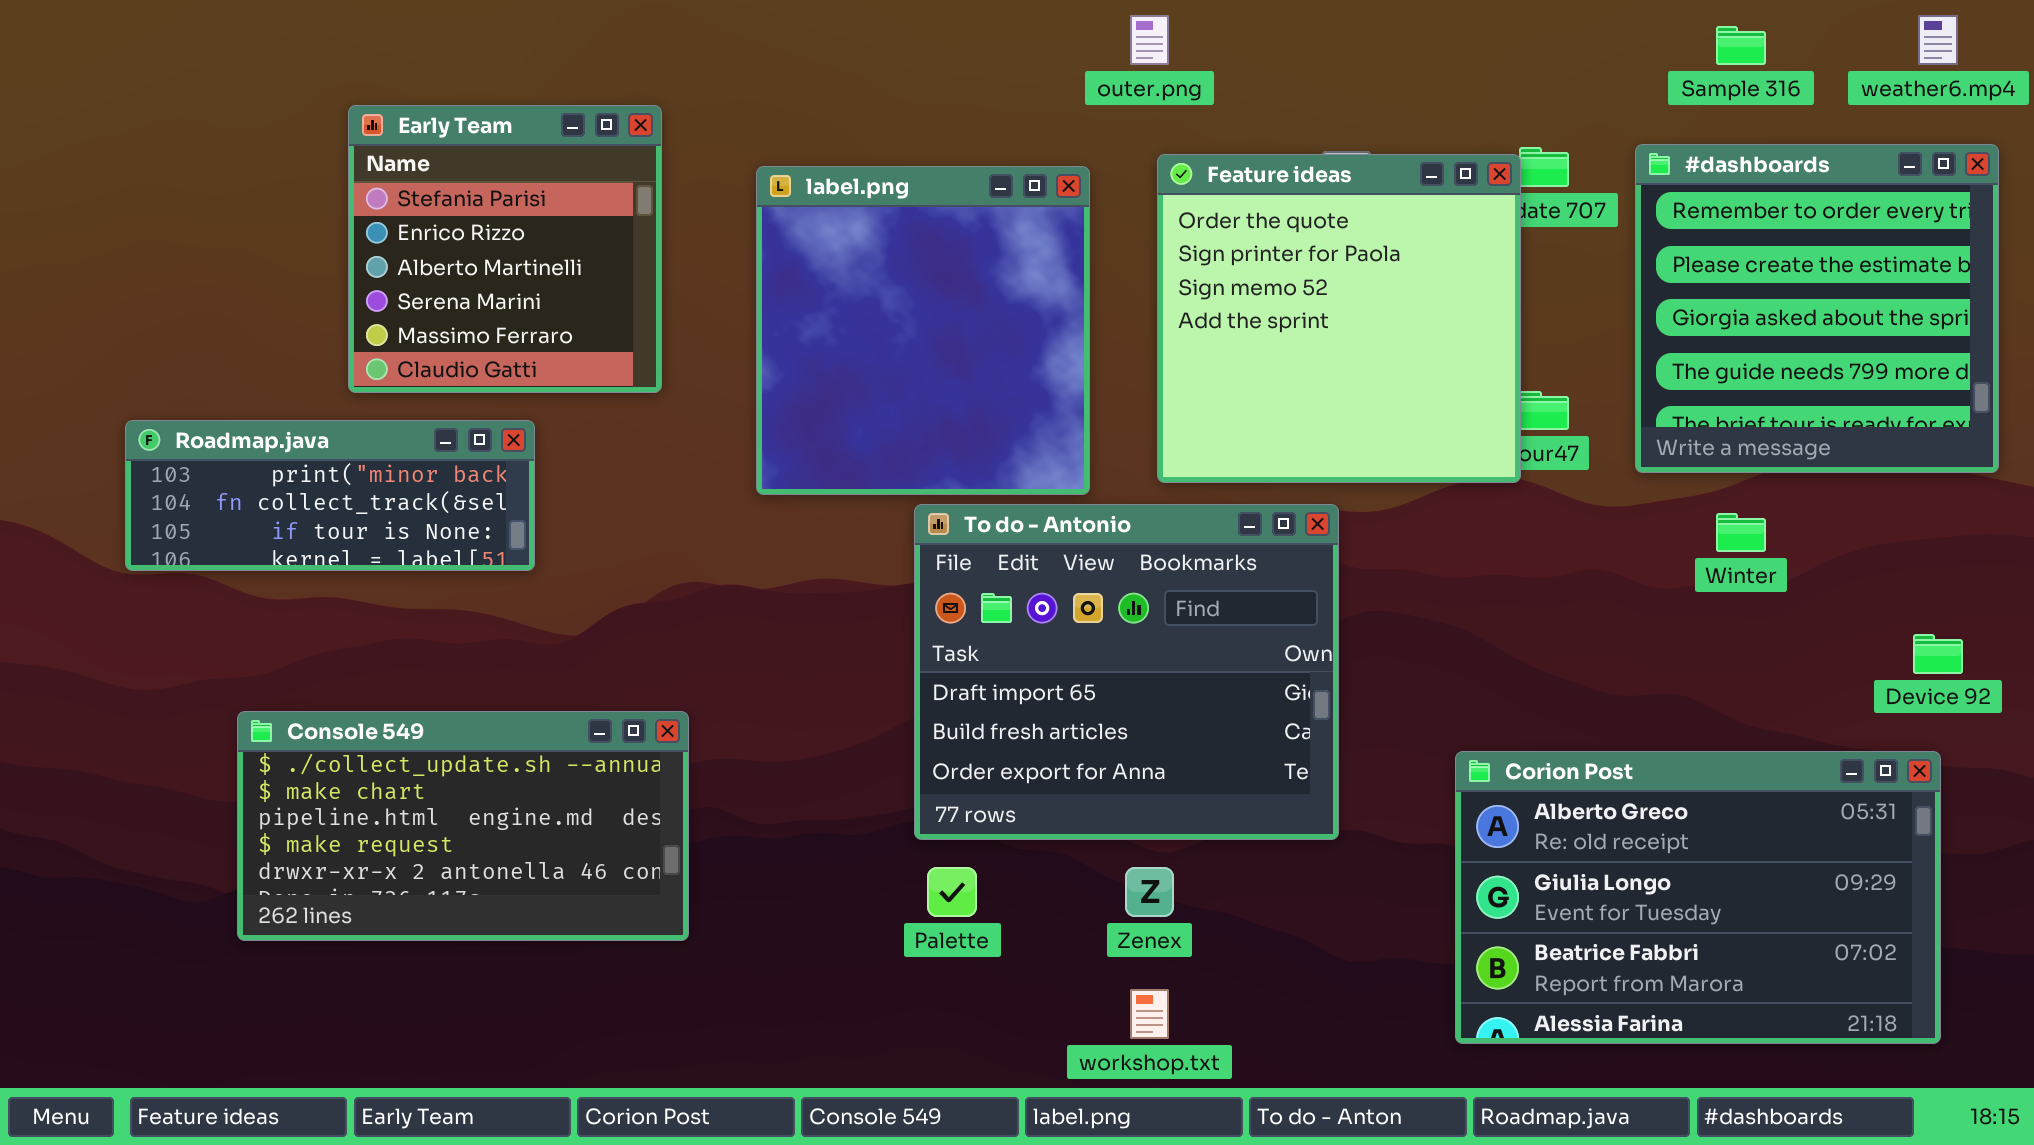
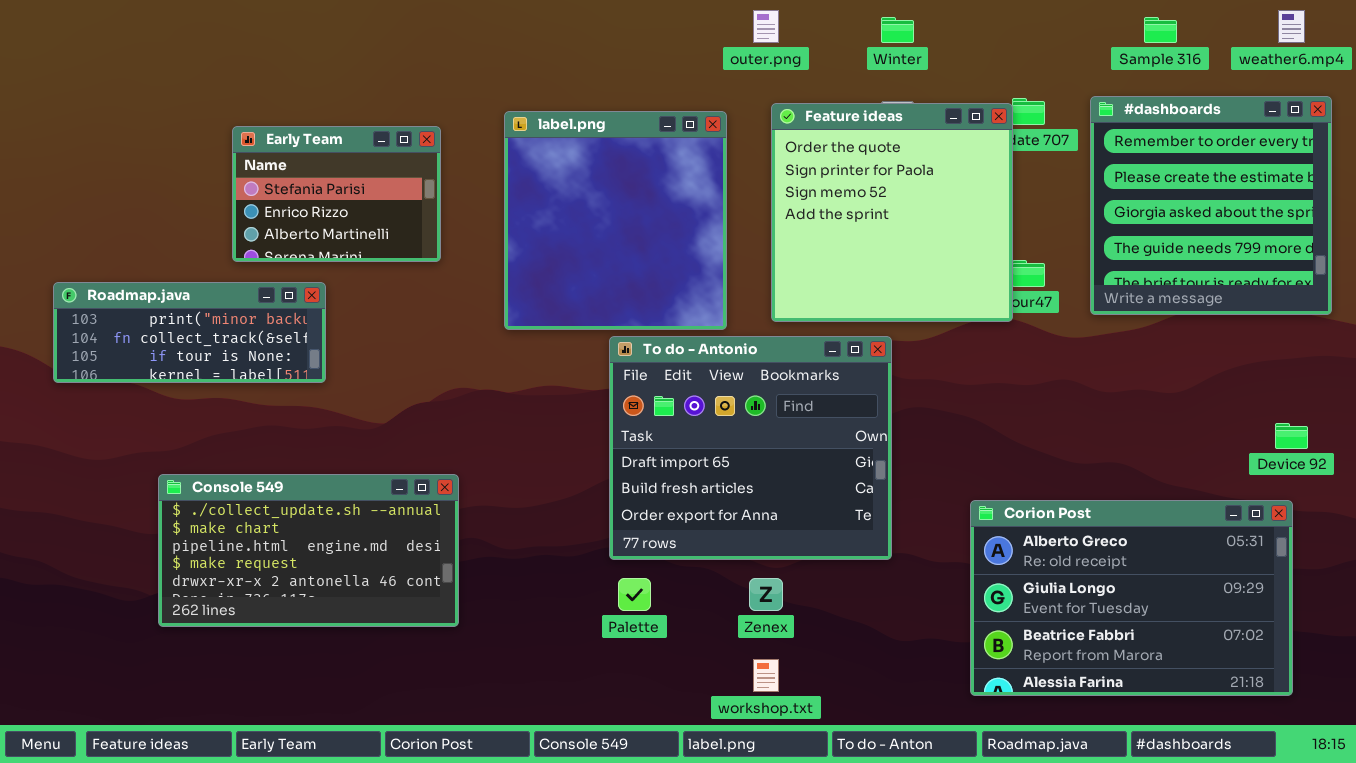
Early Team: [348,105,662,393] -> [232,126,441,262], resized
Roadmap.java: [125,420,535,571] -> [53,282,326,383], moved
Winter: [1716,513,1766,552] -> [881,17,914,43], moved

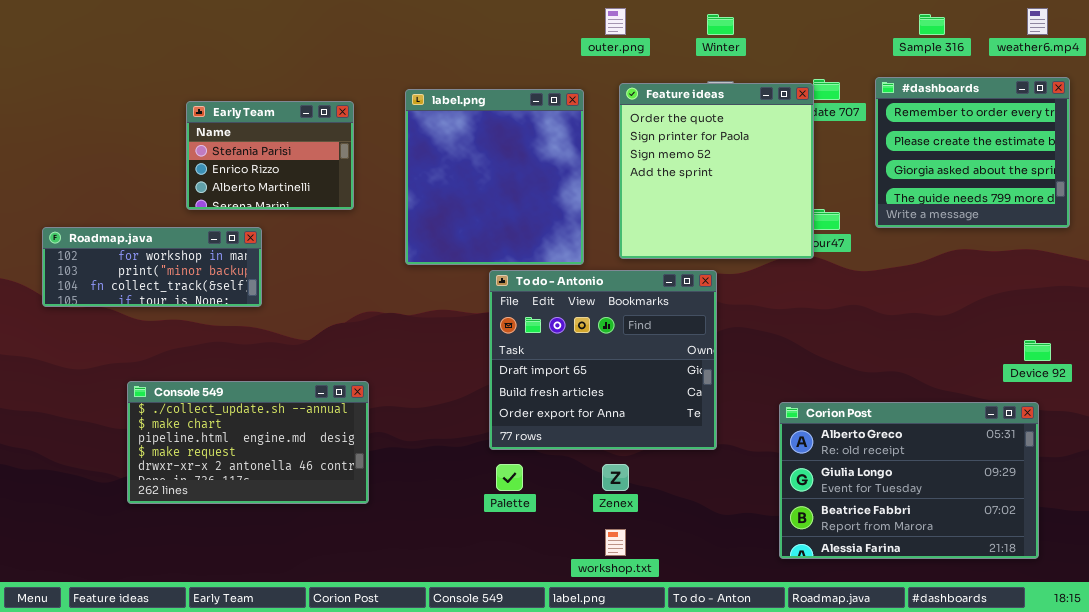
#dashboards: [1090,96,1332,315] -> [875,77,1070,228], resized
Roadmap.java: [53,282,326,383] -> [42,227,262,307], scrolled up 1 row

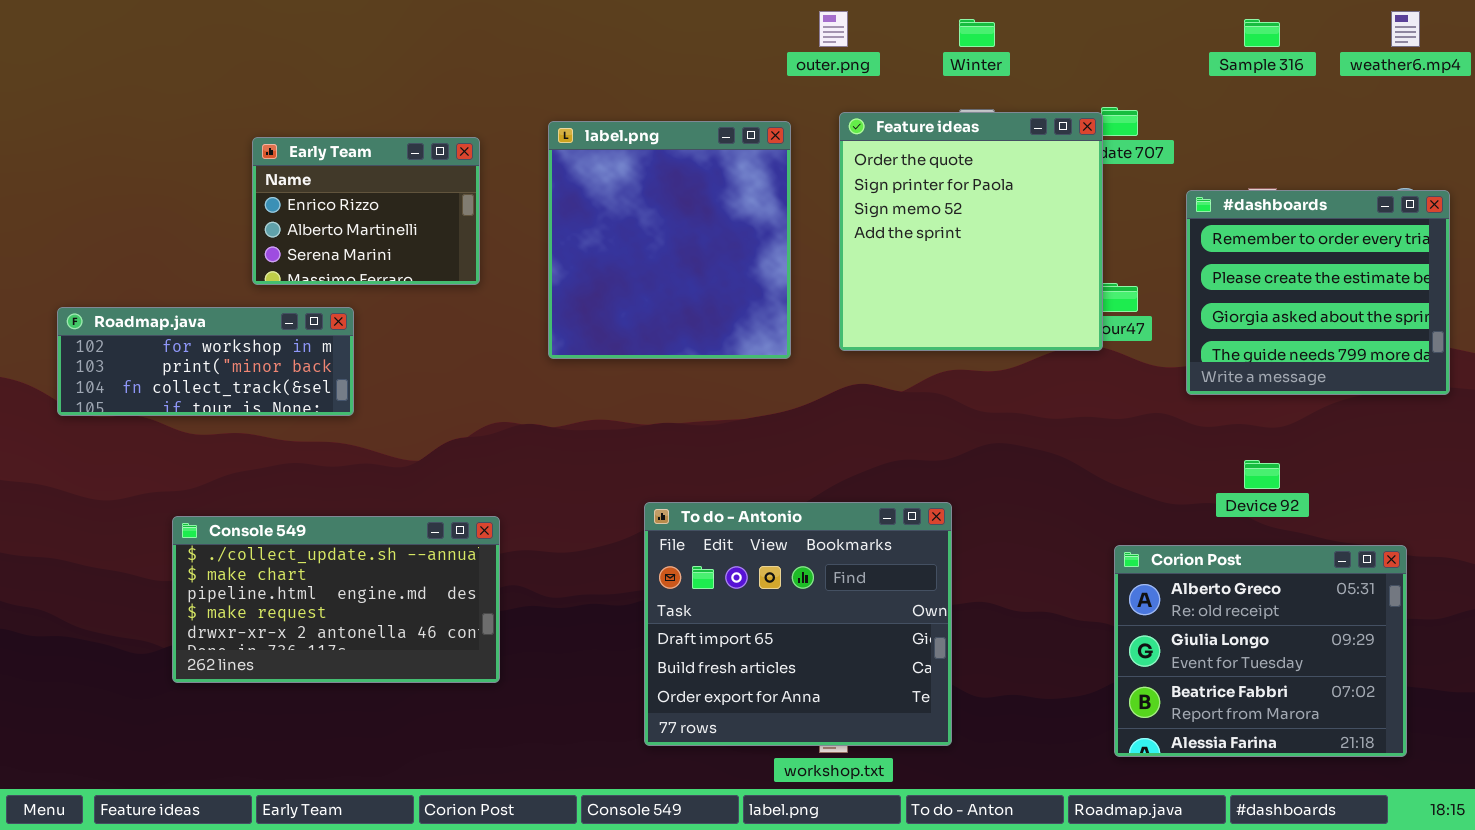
#dashboards: [875,77,1070,228] -> [1186,190,1450,395], moved
Early Team: [186,101,354,210] -> [252,137,480,285], scrolled down 1 row
To do - Antonio: [489,270,717,450] -> [644,502,952,746], moved
Device 92: [1024,340,1051,361] -> [1244,460,1280,489], moved
Corion Post: [779,402,1039,559] -> [1114,545,1407,757], resized

